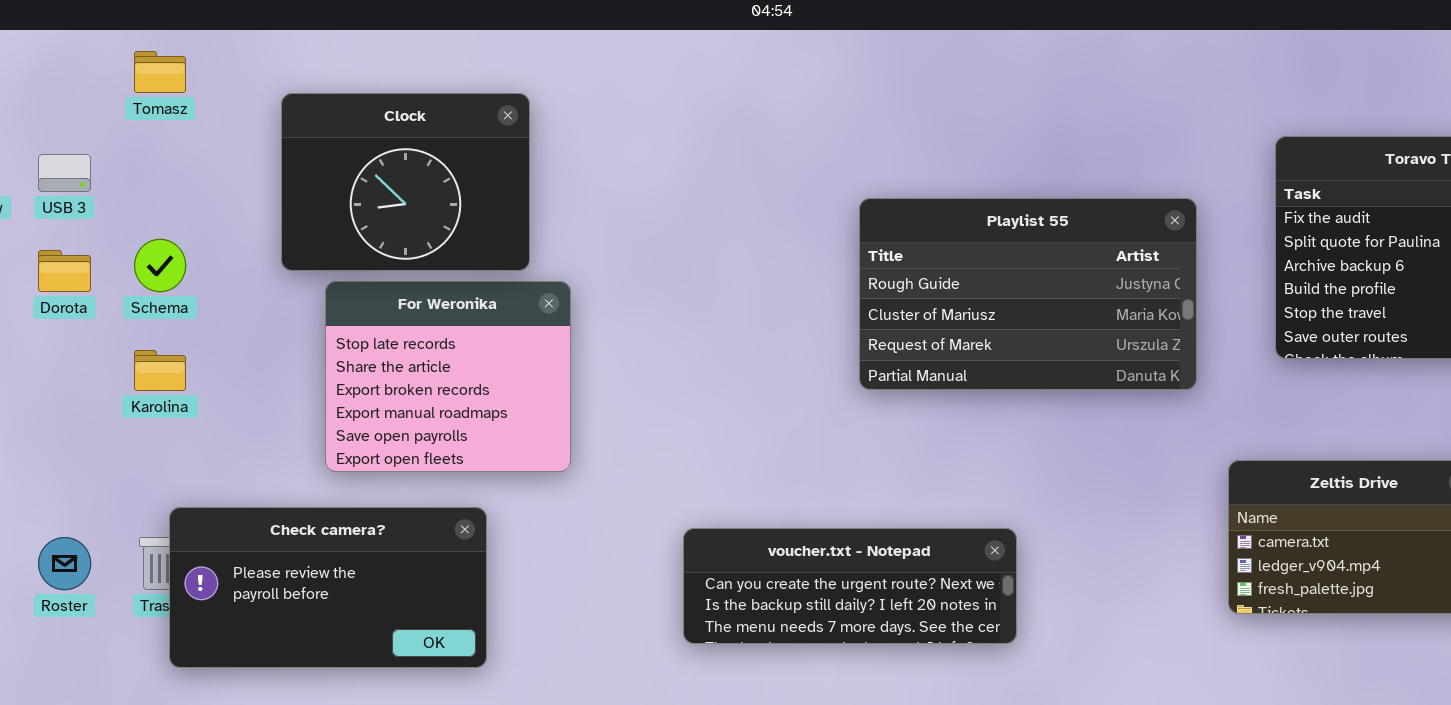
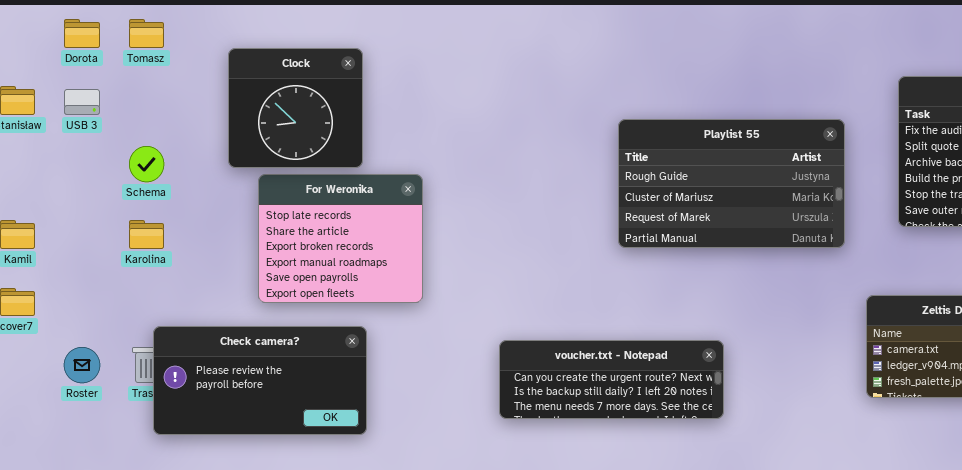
Clock: [281,93,530,271] -> [228,48,363,168], resized
Dorota: [38,250,91,292] -> [64,19,100,48], moved

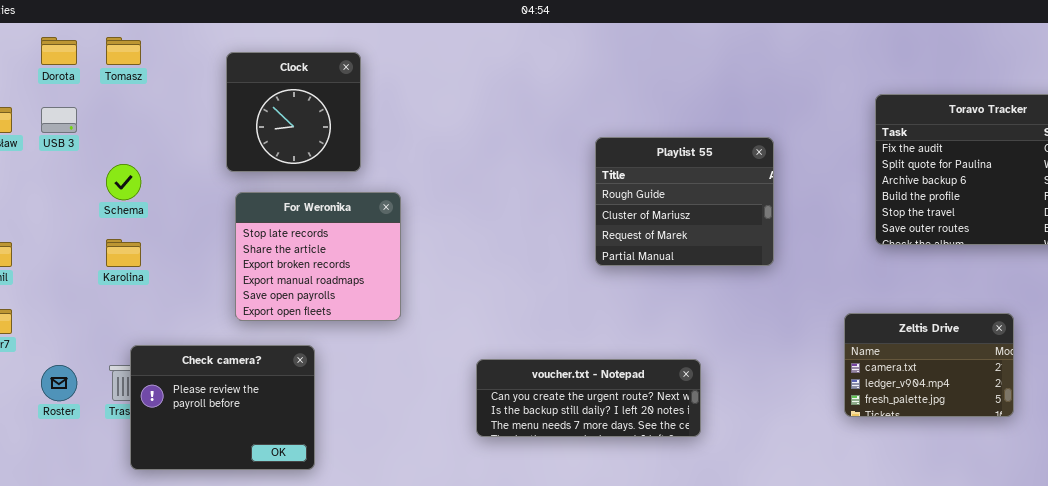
Clock: [228,48,363,168] -> [226,52,361,172], moved
Playlist 55: [618,119,845,248] -> [595,137,774,266], resized
Check camera?: [153,326,367,435] -> [130,345,315,470], resized

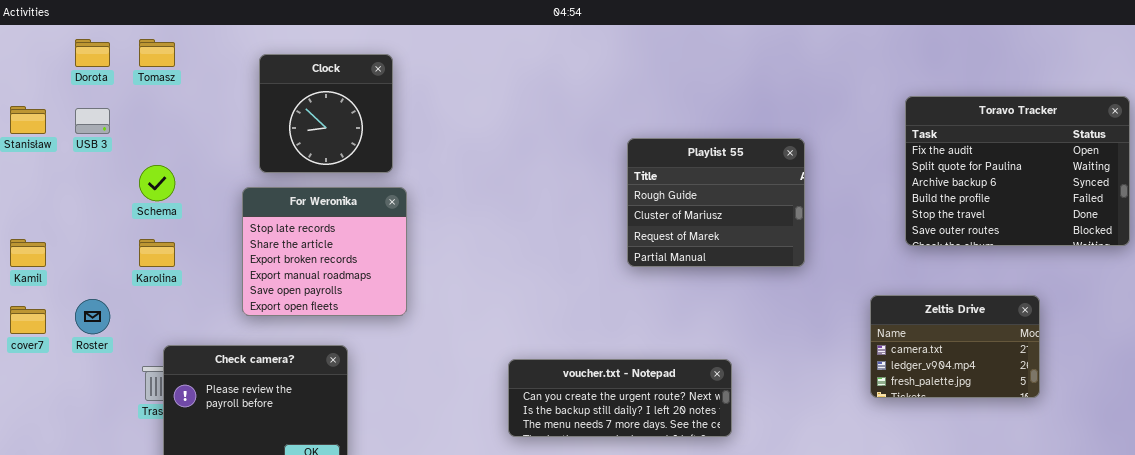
For Weronika: [235,192,401,321] -> [242,187,407,316], moved
Zeltis Drive: [844,313,1014,417] -> [870,295,1040,398], moved
Roster: [41,365,77,401] -> [75,299,110,334], moved

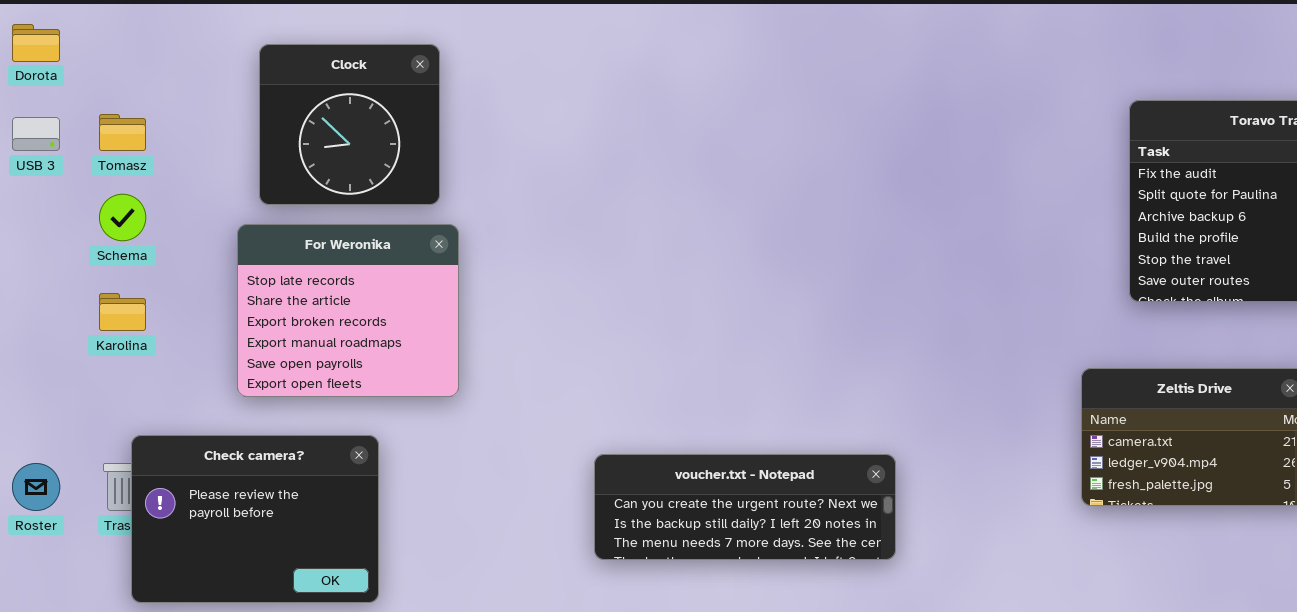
Tomasz: [139,39,175,67] -> [99,114,146,151], moved
Playlist 55: [627,138,805,267] -> none, closed
Roster: [75,299,110,334] -> [12,463,60,511], moved

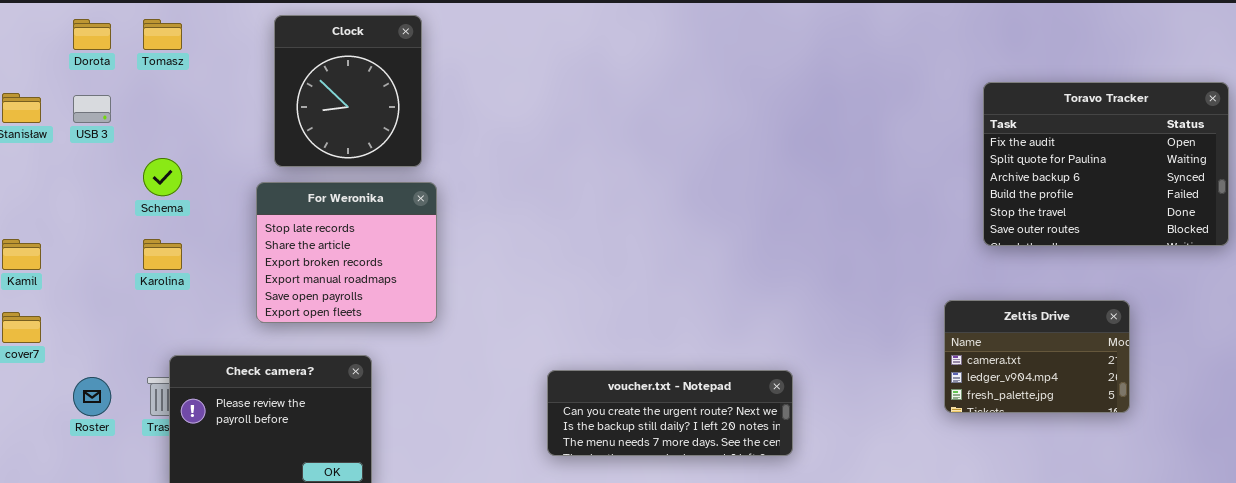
Clock: [259,44,440,205] -> [274,15,422,167], resized
Tomasz: [99,114,146,151] -> [143,19,182,50], moved

